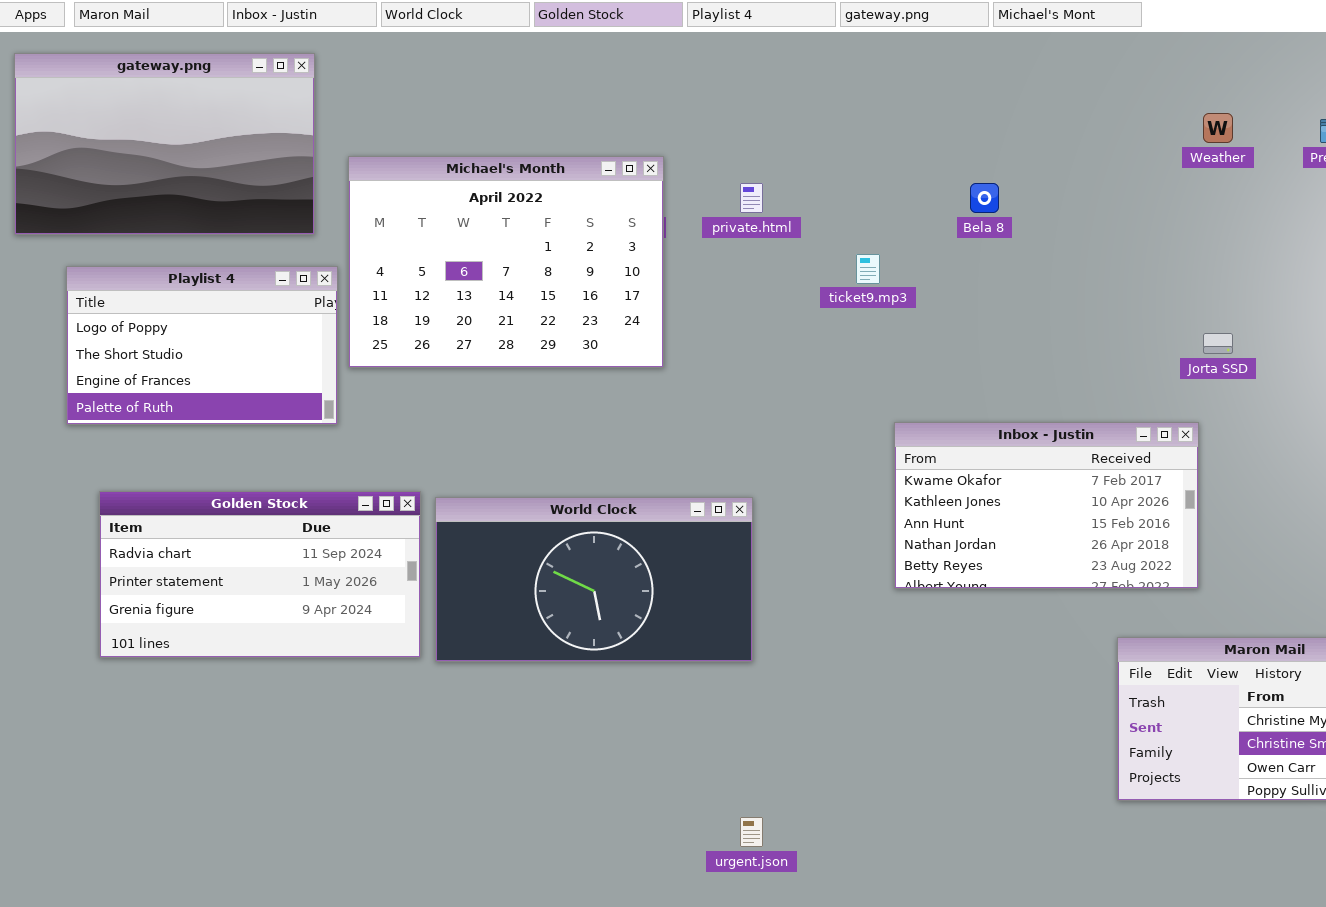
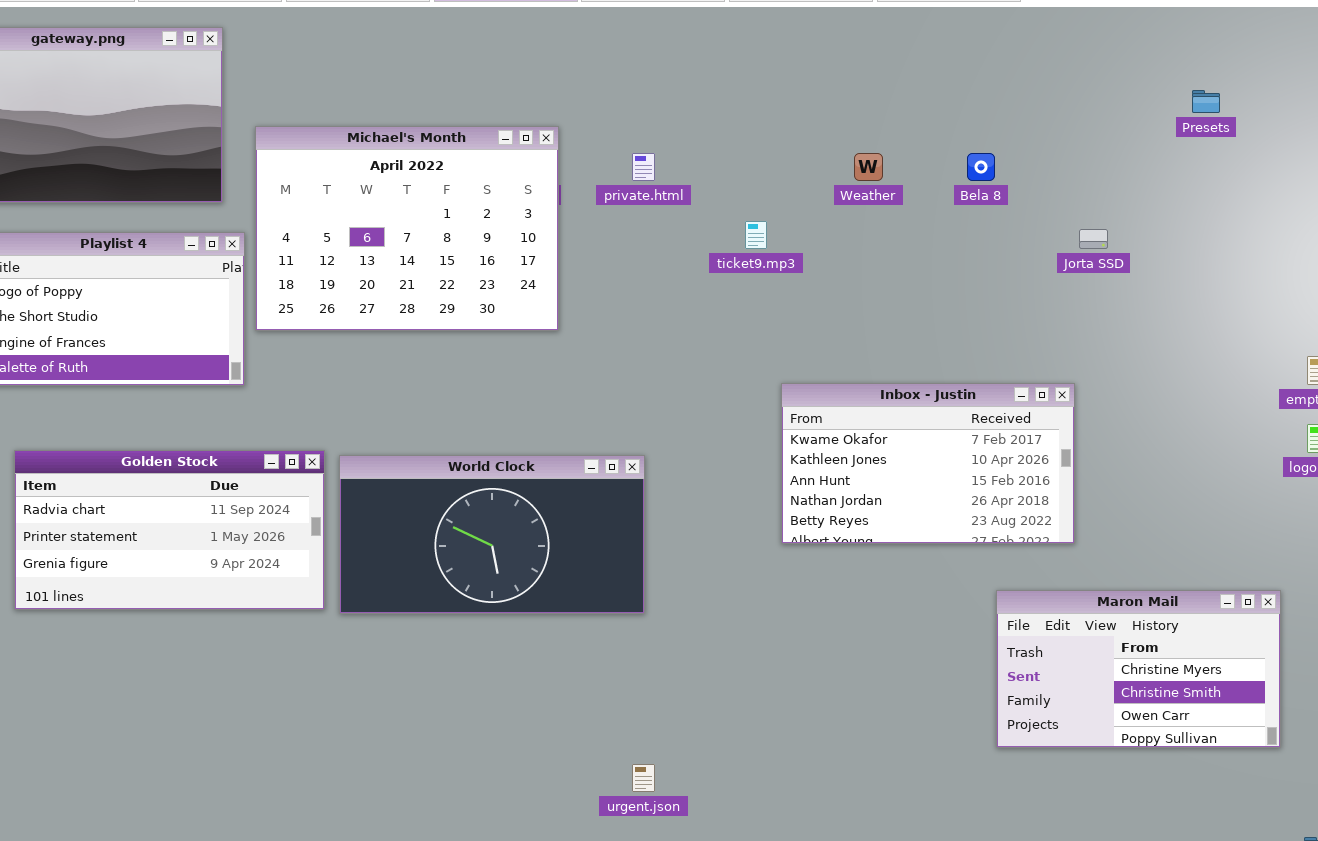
Weather: [1203,113,1233,143] -> [854,153,883,181], moved
Bela 8: [970,183,999,213] -> [967,153,995,181], moved
Jorta SSD: [1203,333,1233,354] -> [1079,229,1108,249], moved

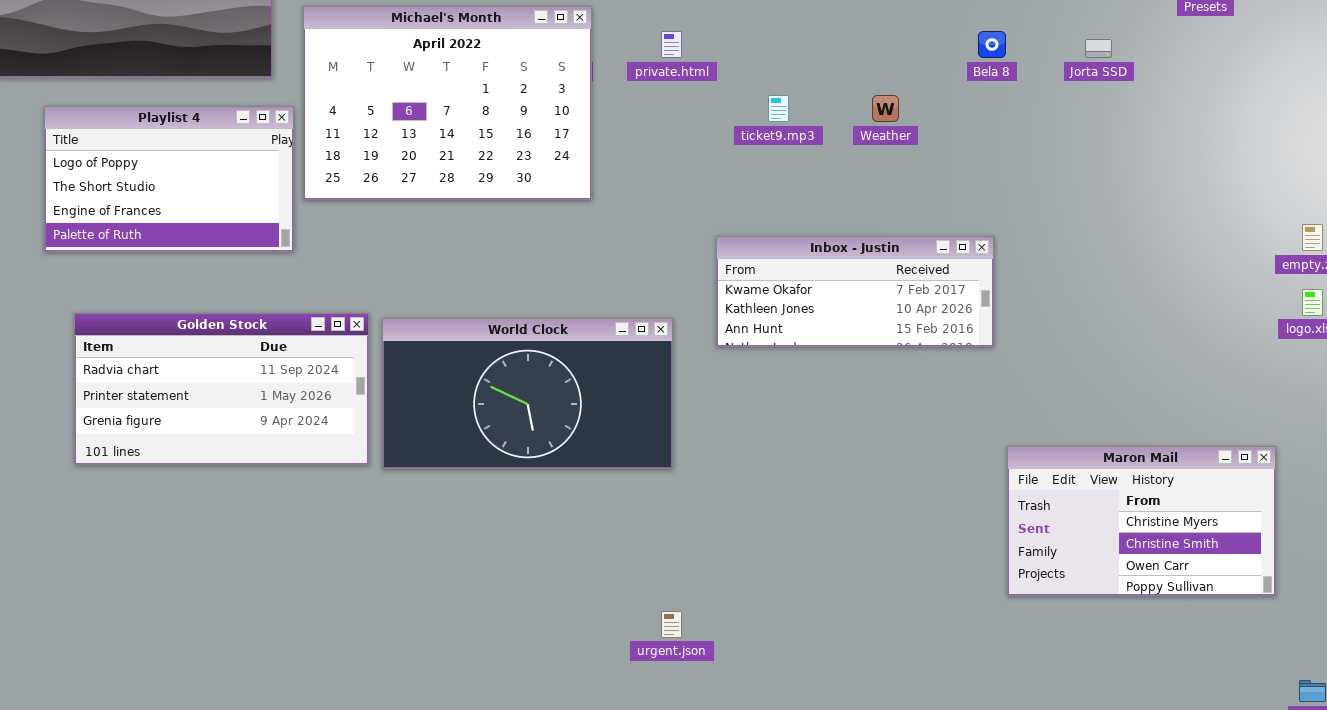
Weather: [854,153,883,181] -> [872,95,899,122], moved
Jorta SSD: [1079,229,1108,249] -> [1085,39,1112,58], moved
Inbox - Justin: [781,383,1075,544] -> [716,236,994,347], moved, resized

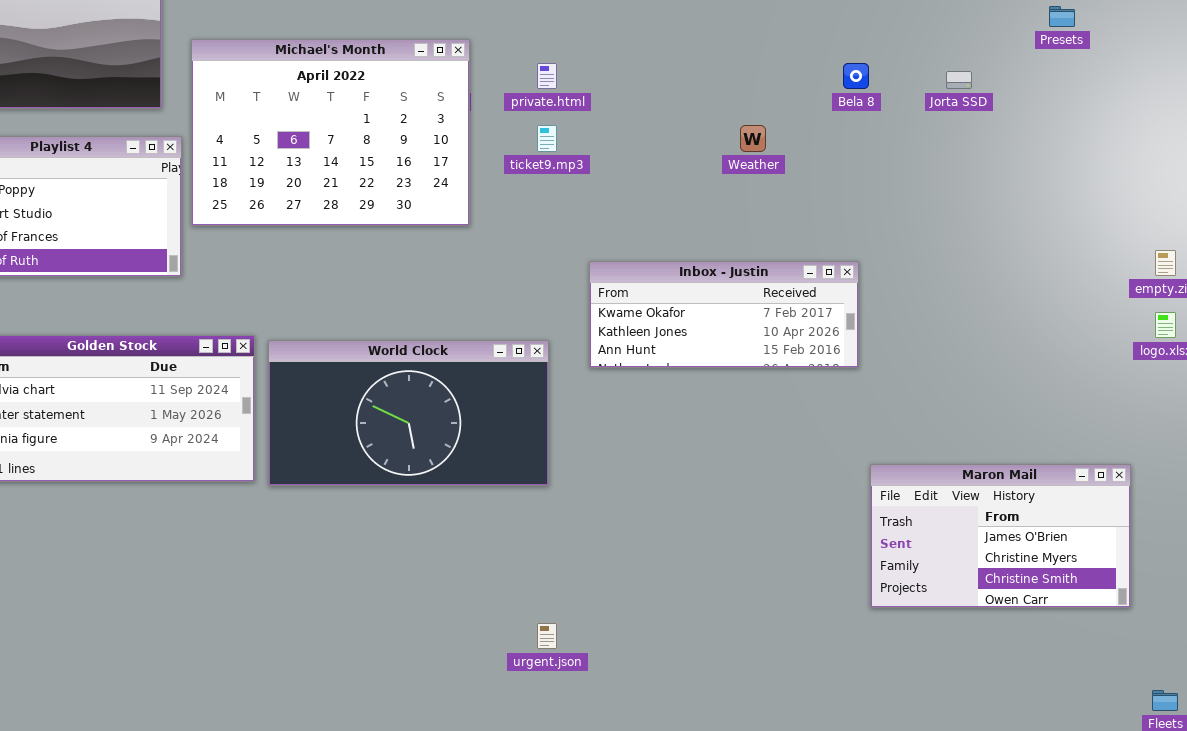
ticket9.mp3: [768,95,789,122] -> [537,125,557,152], moved
Maron Mail: [1007,446,1276,596] -> [870,464,1131,608], scrolled up 1 row

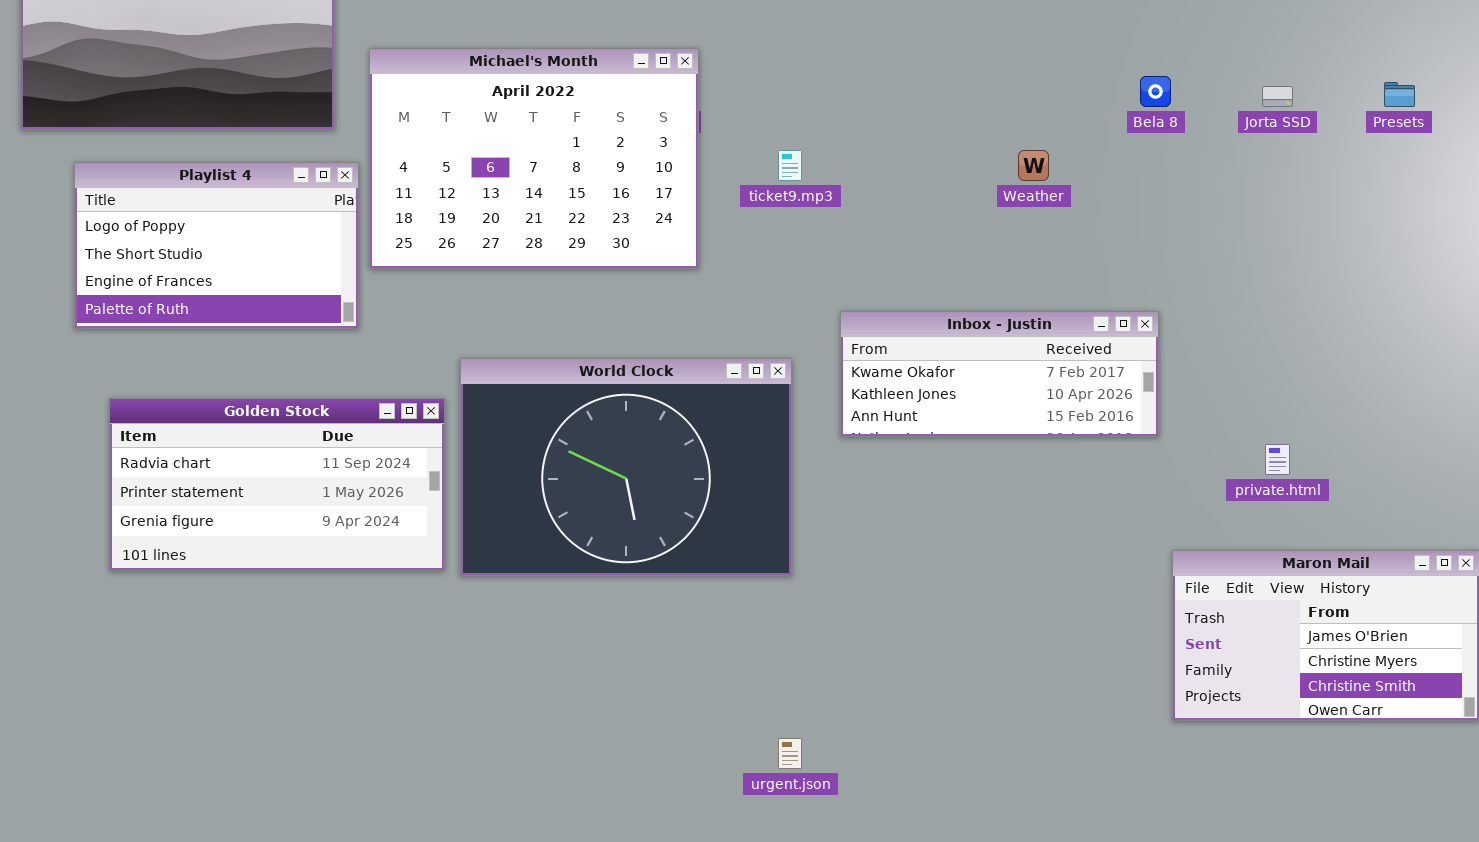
Presets: [1049,6,1075,27] -> [1384,82,1415,107], moved
private.html: [537,63,557,89] -> [1265,444,1290,475], moved
World Clock: [268,340,549,486] -> [460,358,792,576], resized

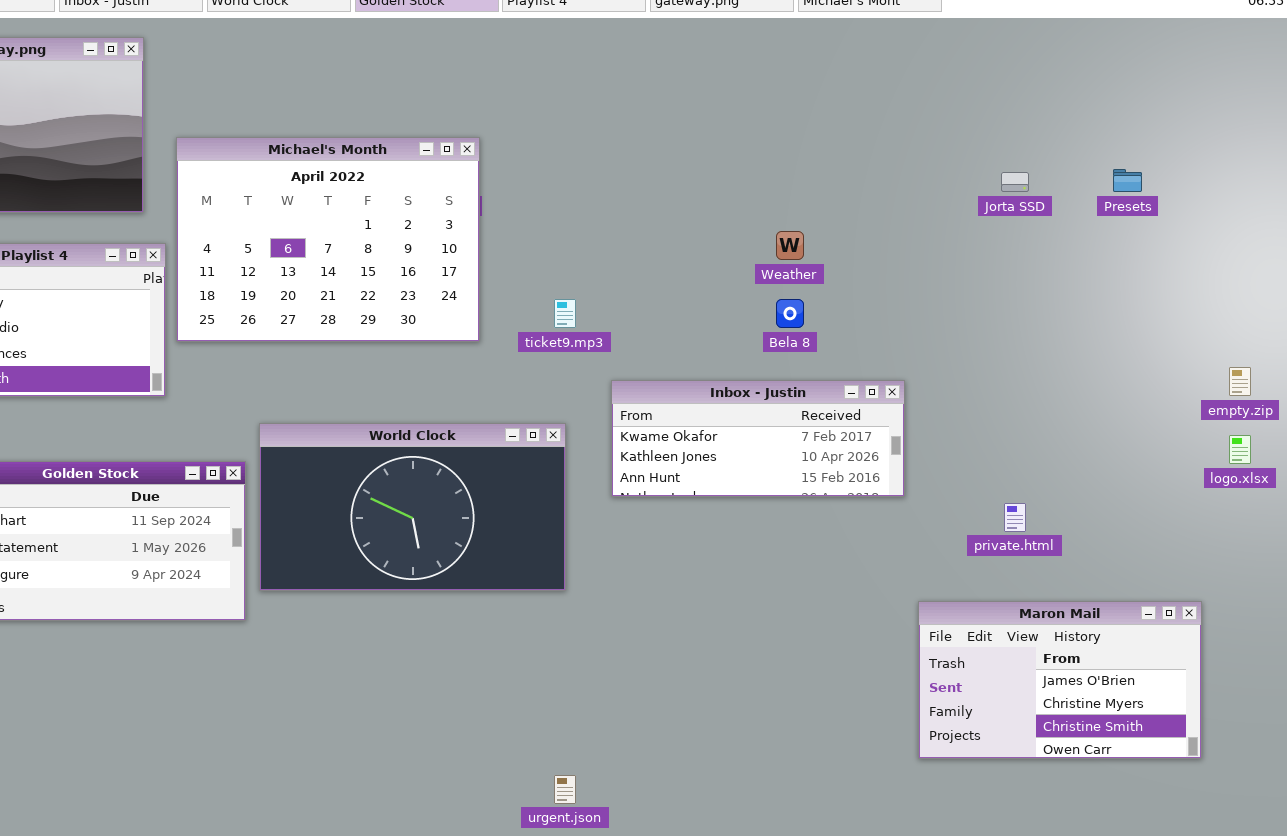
Bela 8: [1140,76,1171,107] -> [776,299,804,328], moved
ticket9.mp3: [778,150,802,181] -> [554,299,576,328], moved
World Clock: [460,358,792,576] -> [259,423,566,591], resized

